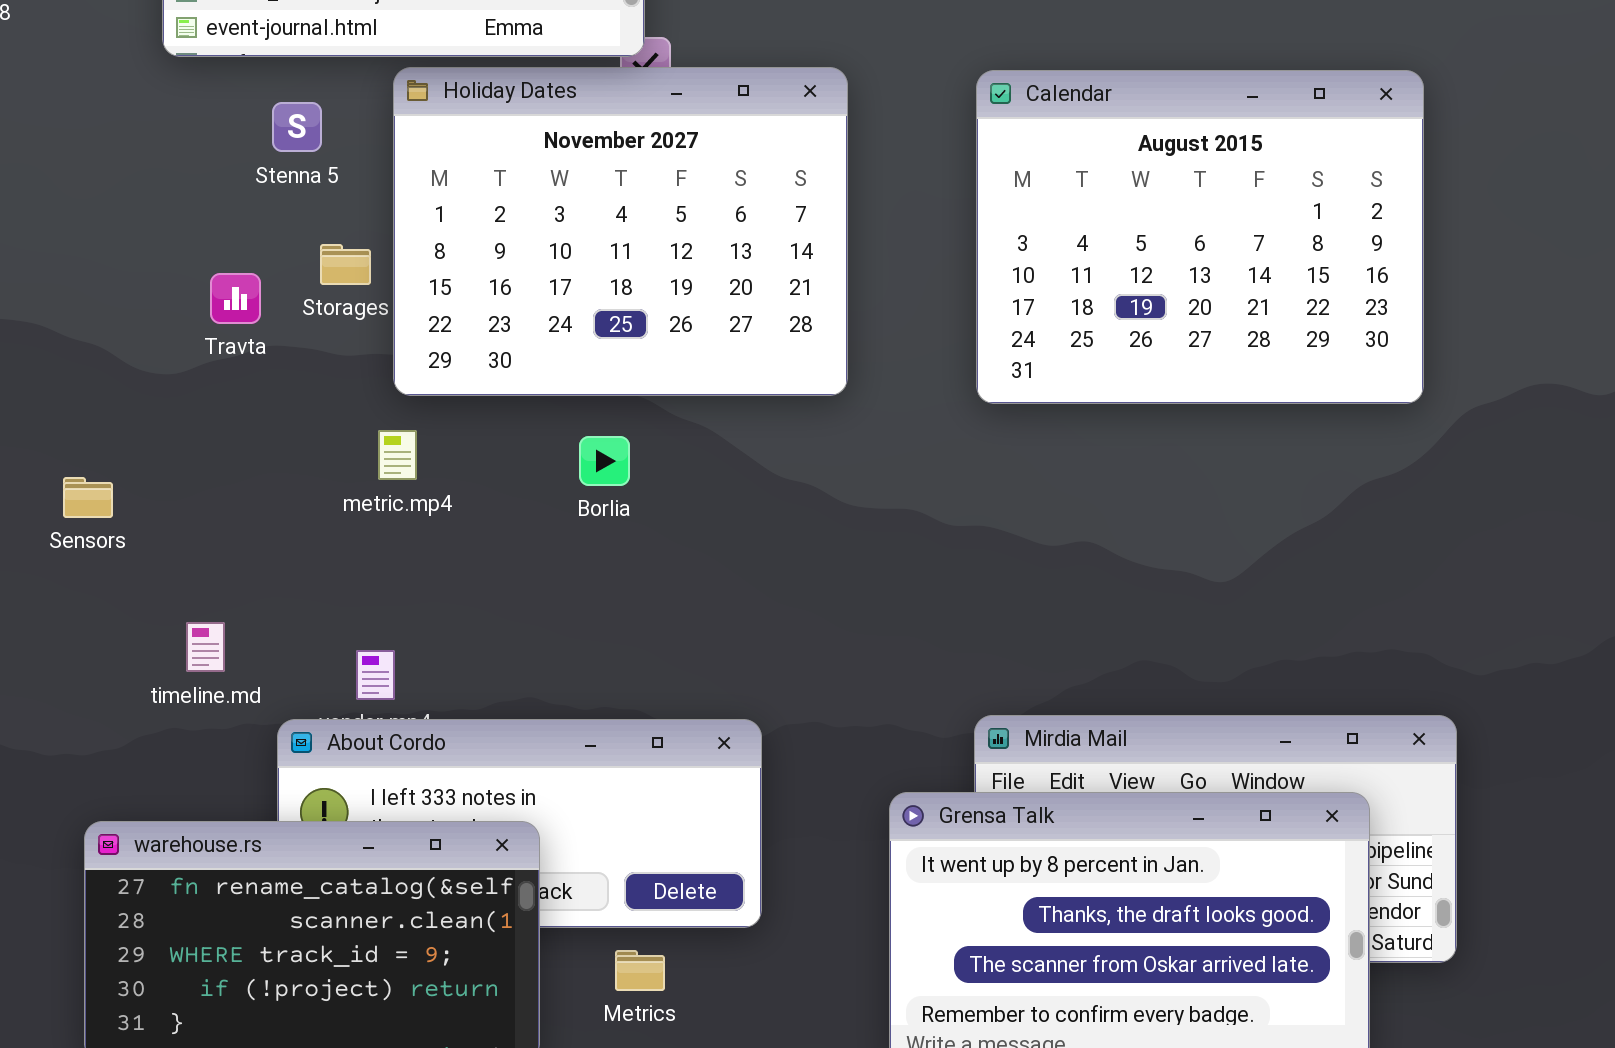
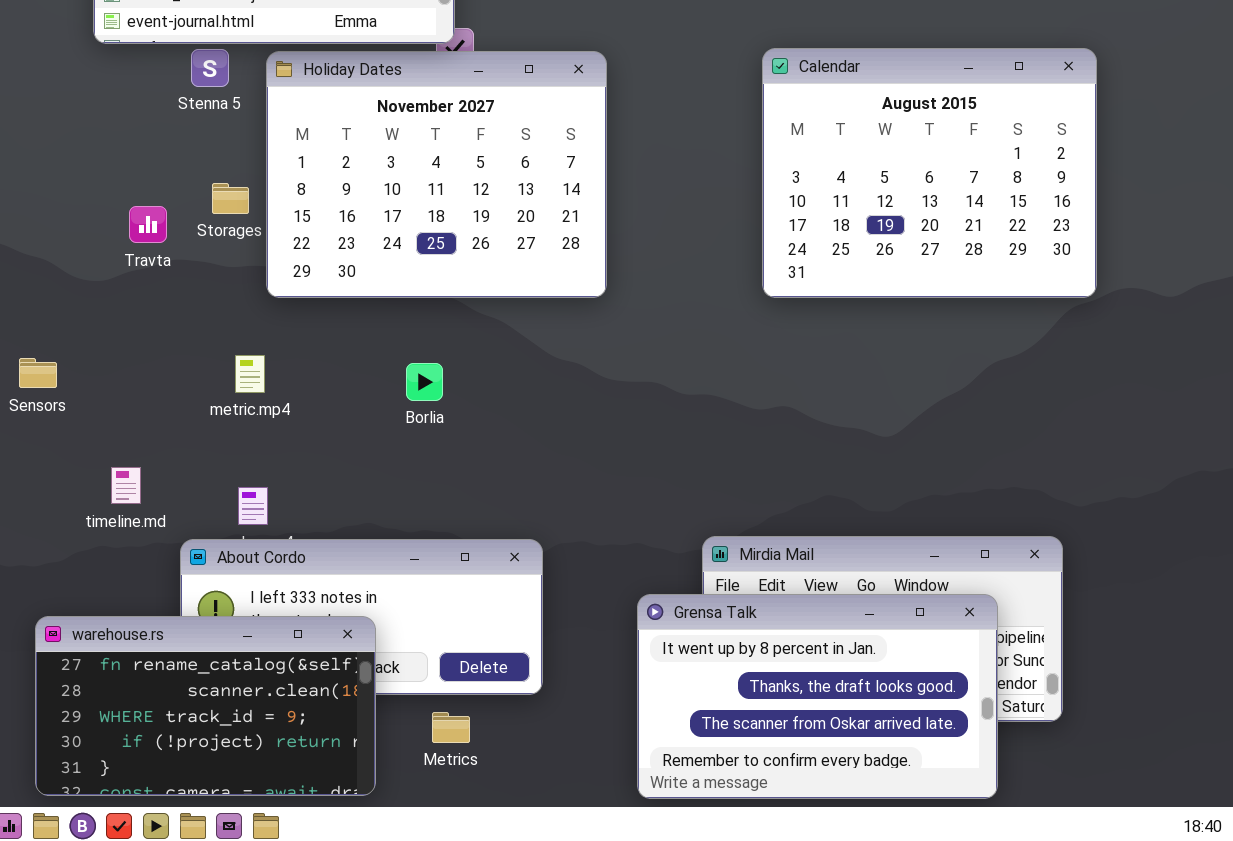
Calendar: [976,70,1424,404] -> [762,48,1097,298], moved
Stenna 5: [272,102,322,152] -> [191,49,229,87], moved
metric.mp4: [378,430,417,480] -> [235,355,265,393], moved
Borlia: [579,436,630,486] -> [406,363,443,401], moved

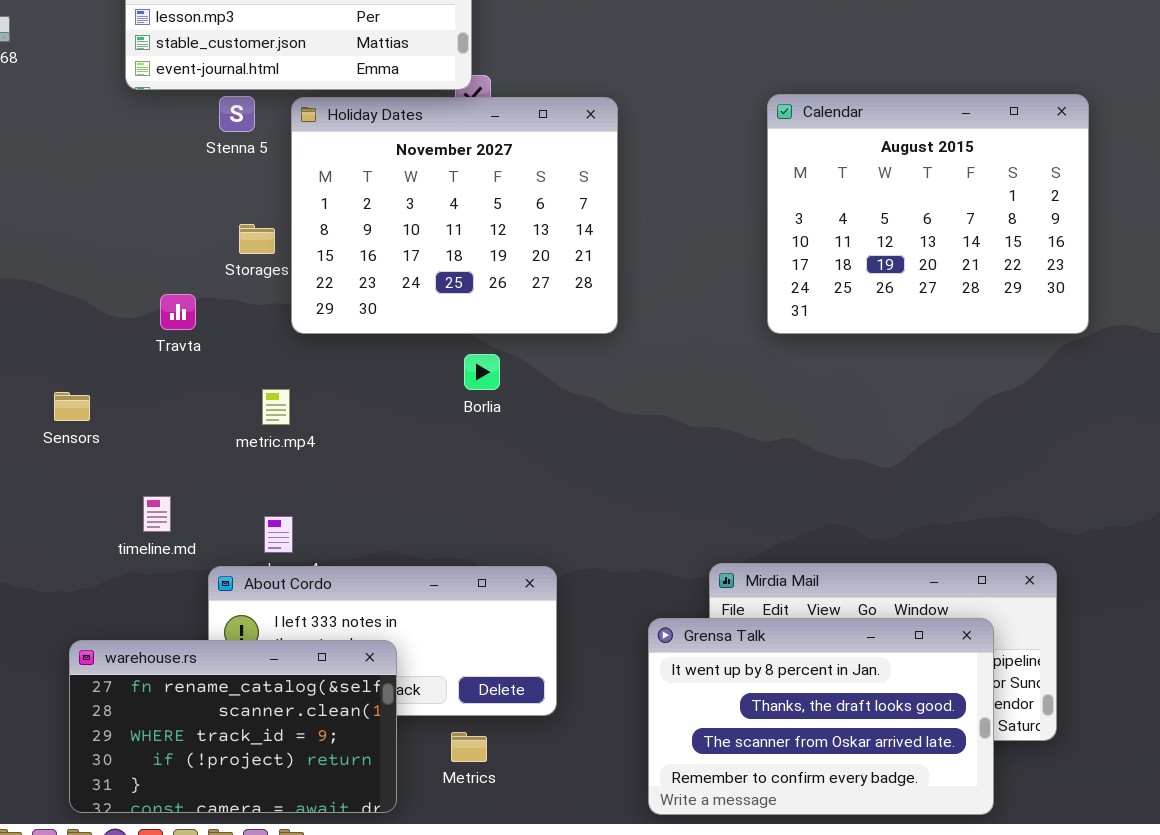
Travta: [129,206,167,243] -> [160,294,196,330], moved
Borlia: [406,363,443,401] -> [464,354,500,390], moved

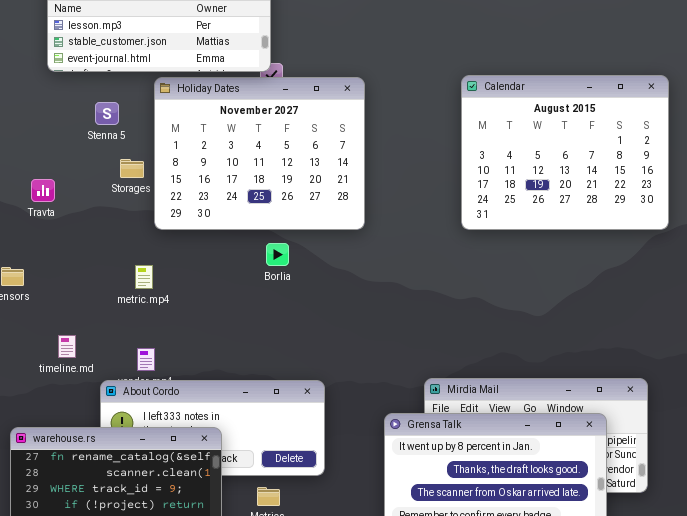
Stenna 5: [219,96,255,132] -> [95,102,119,125], moved
Travta: [160,294,196,330] -> [31,179,55,202], moved

